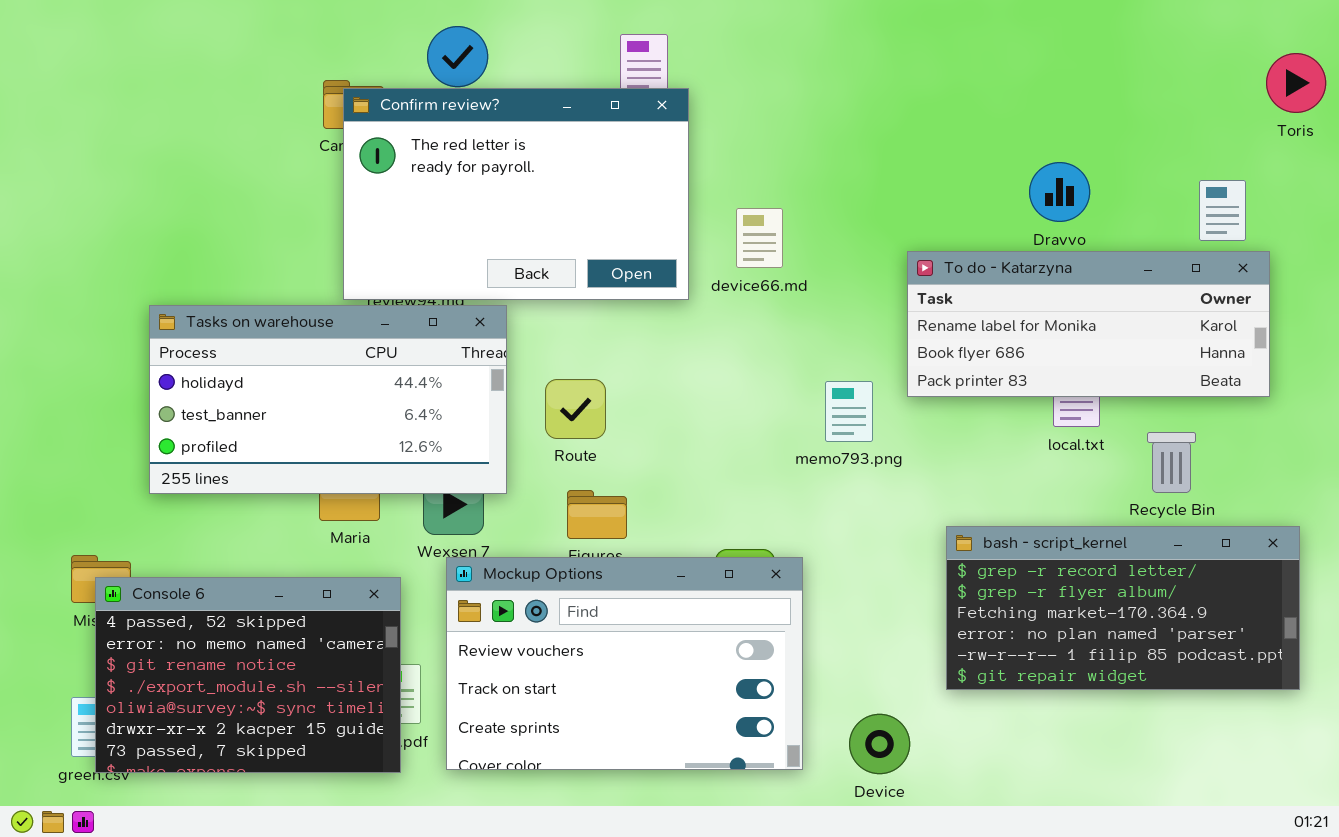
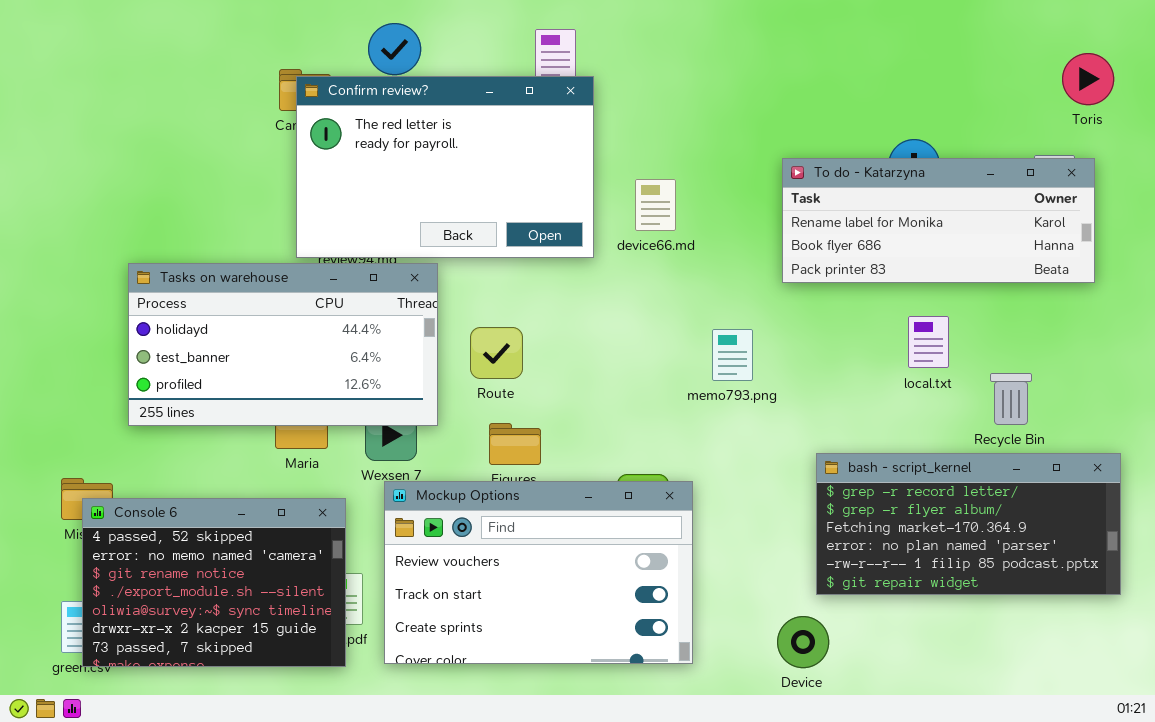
Toris: [1266,53,1326,113] -> [1062,53,1114,105], moved
To do - Katarzyna: [907,251,1270,397] -> [782,158,1095,283], moved
Device: [849,714,910,774] -> [777,616,829,668], moved

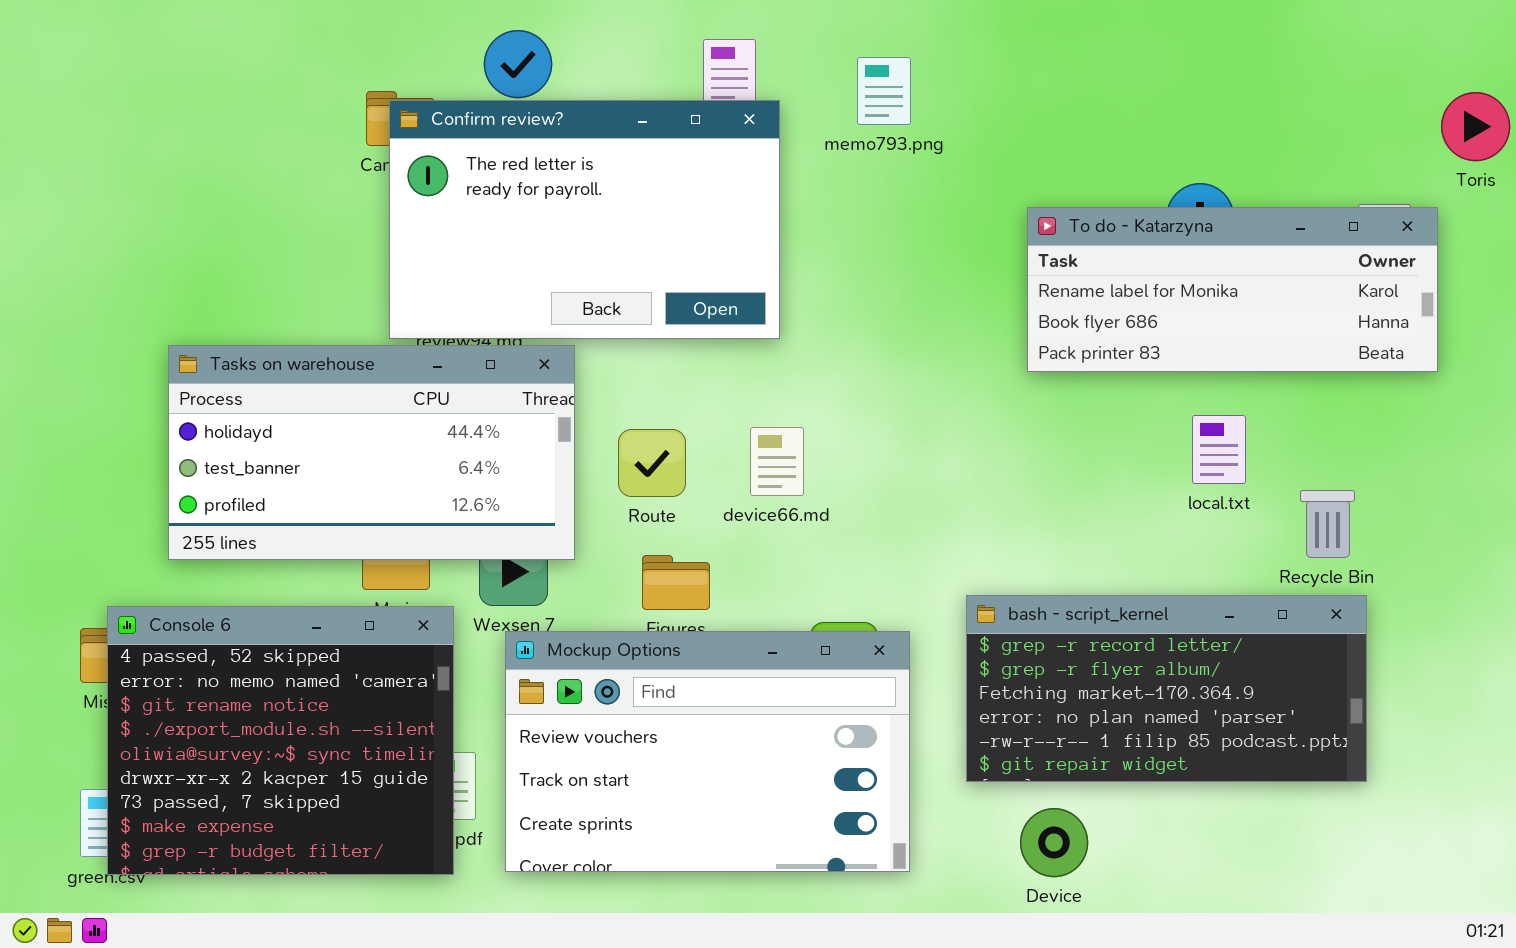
Toris: [1062,53,1114,105] -> [1441,92,1510,161], moved
device66.md: [635,179,676,231] -> [750,427,804,496], moved
memo793.png: [712,329,753,381] -> [857,57,911,125], moved
bash - script_kernel: [816,453,1121,595] -> [966,595,1367,782], moved
Console 6: [82,498,346,667] -> [107,606,454,875], resized

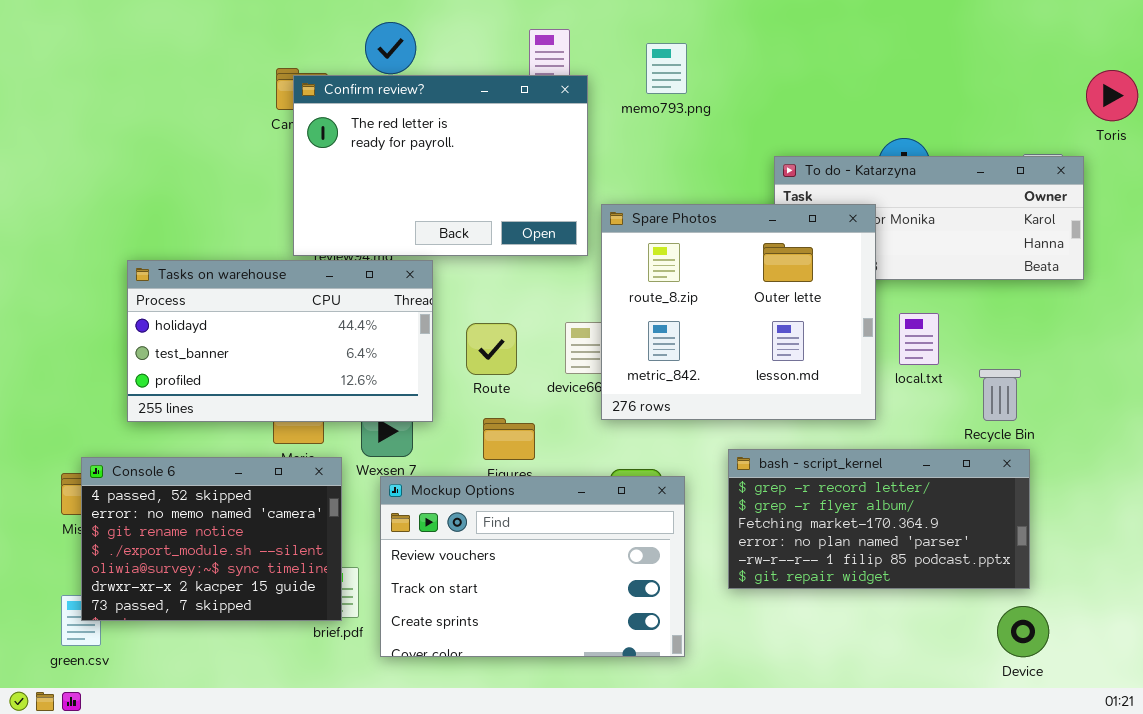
Spare Photos: none -> [601,204,876,420], opened
Console 6: [107,606,454,875] -> [81,457,342,621], resized
Device: [1020,808,1088,877] -> [997,606,1049,657], moved

